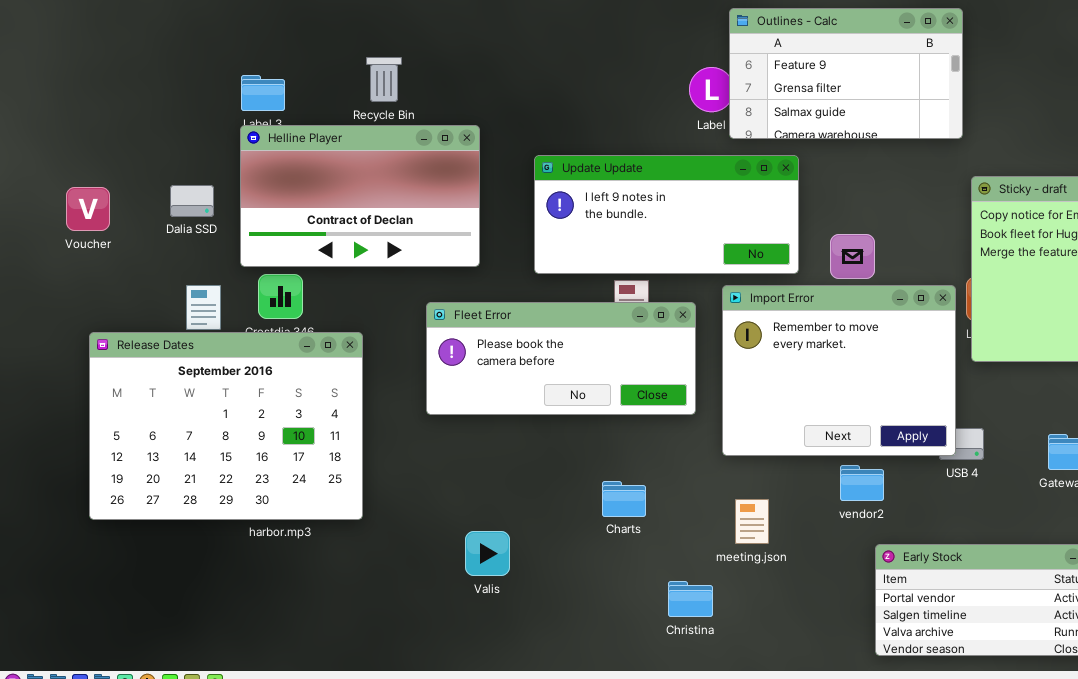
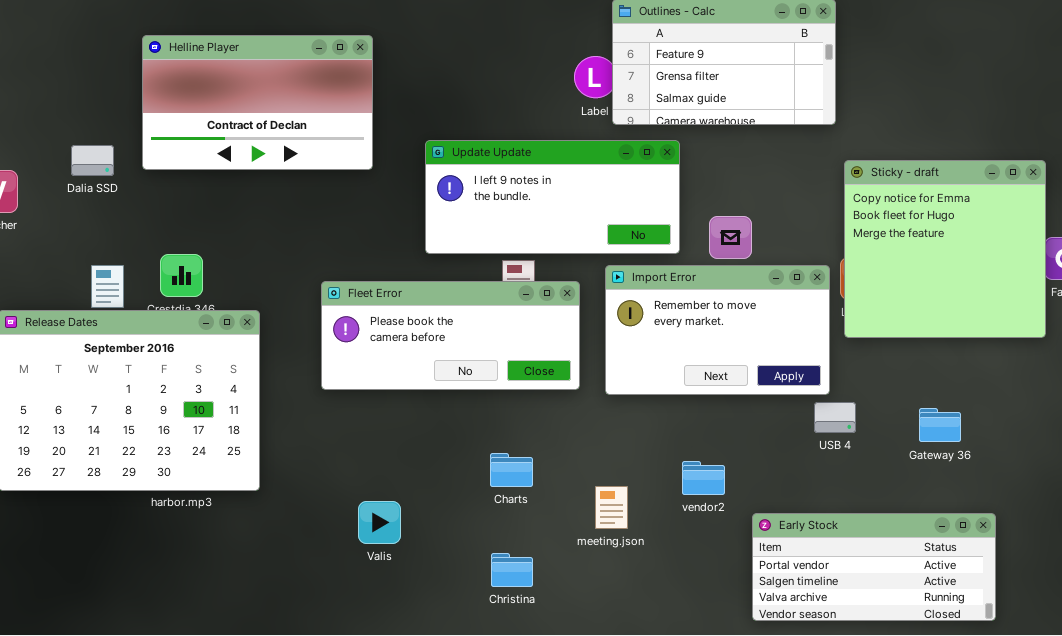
Helline Player: [240,125,480,267] -> [142,35,373,170], moved
Dalia SSD: [170,185,214,217] -> [71,145,114,176], moved
Import Error: [722,285,956,456] -> [605,265,830,395], resized
vendor2: [840,465,884,501] -> [682,461,725,495], moved
meeting.json: [735,499,769,544] -> [595,486,628,529], moved
Christina: [668,581,713,617] -> [491,553,533,587], moved

